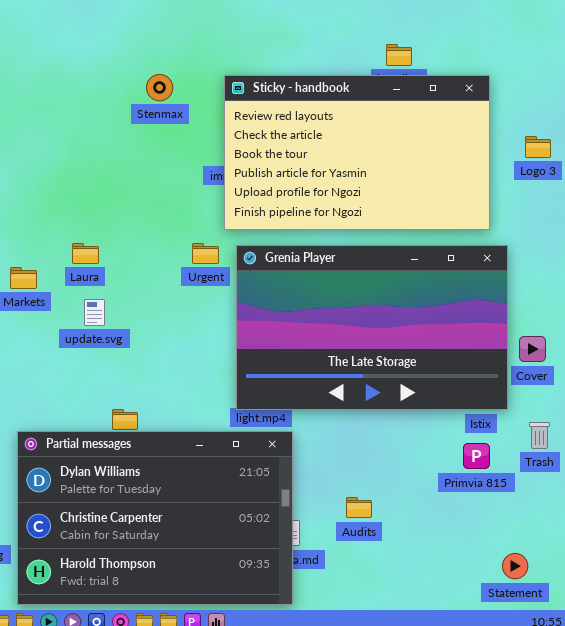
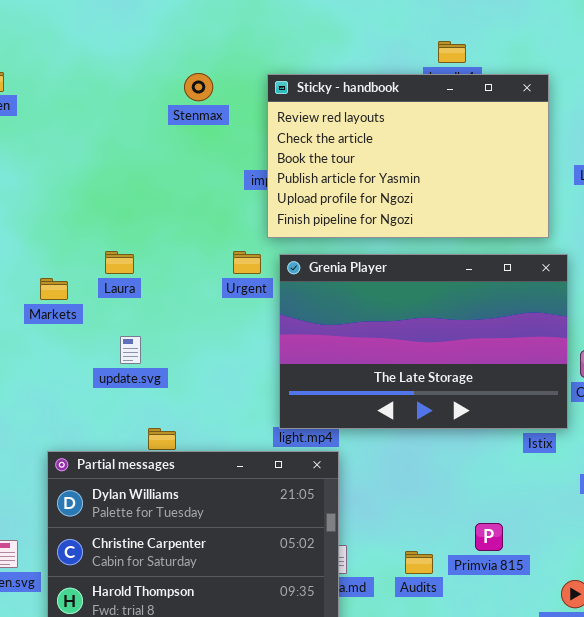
update.svg: [84,299,105,326] -> [120,336,141,364], moved
Primvia 815: [463,443,490,469] -> [475,523,503,551], moved
Audits: [346,497,372,518] -> [405,551,433,574], moved

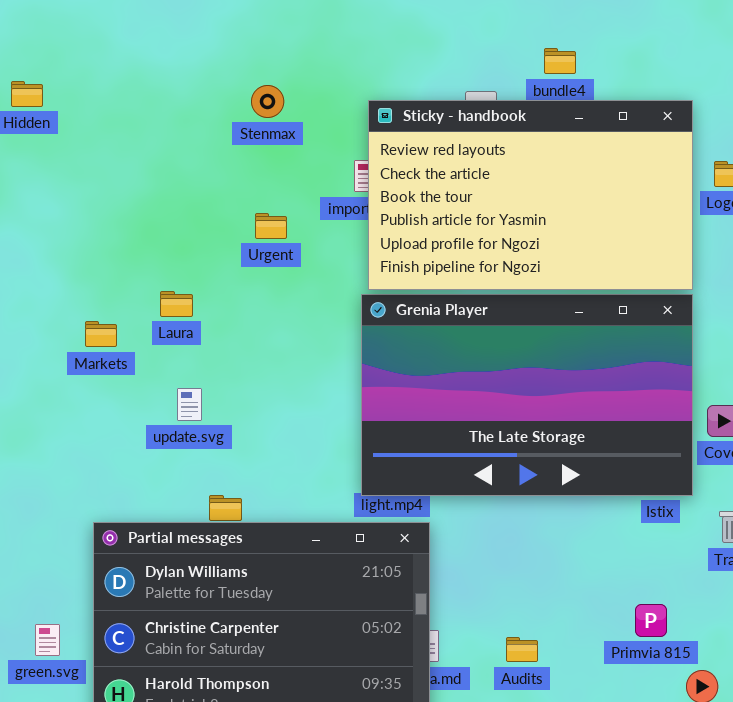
Sticky - handbook: [267,74,549,238] -> [368,100,693,290], moved
Urgent: [233,251,261,274] -> [255,213,287,239], moved
Primvia 815: [475,523,503,551] -> [635,604,667,637], moved

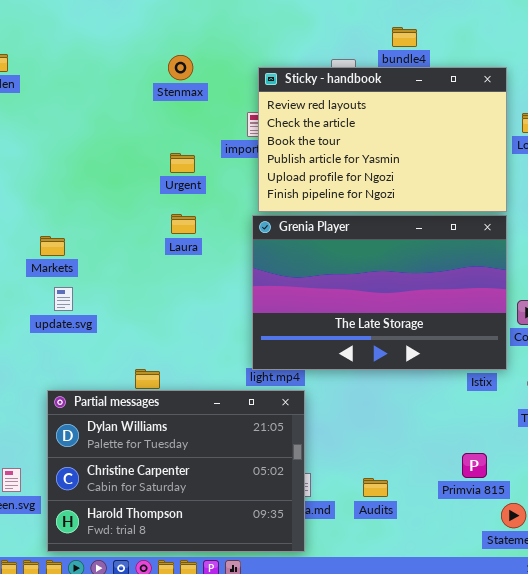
Laura: [160,291,193,317] -> [171,214,196,234], moved
update.svg: [177,388,202,421] -> [54,287,73,311], moved

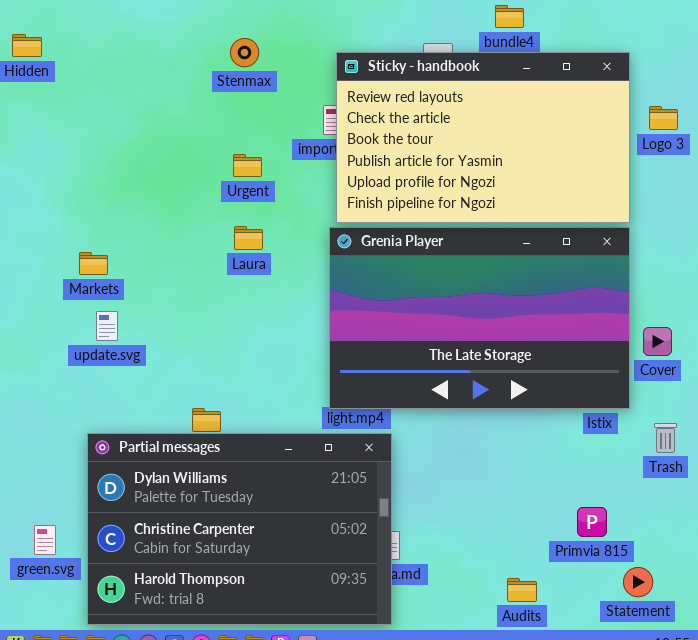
Audits: [363,478,388,497] -> [507,578,537,602], moved

